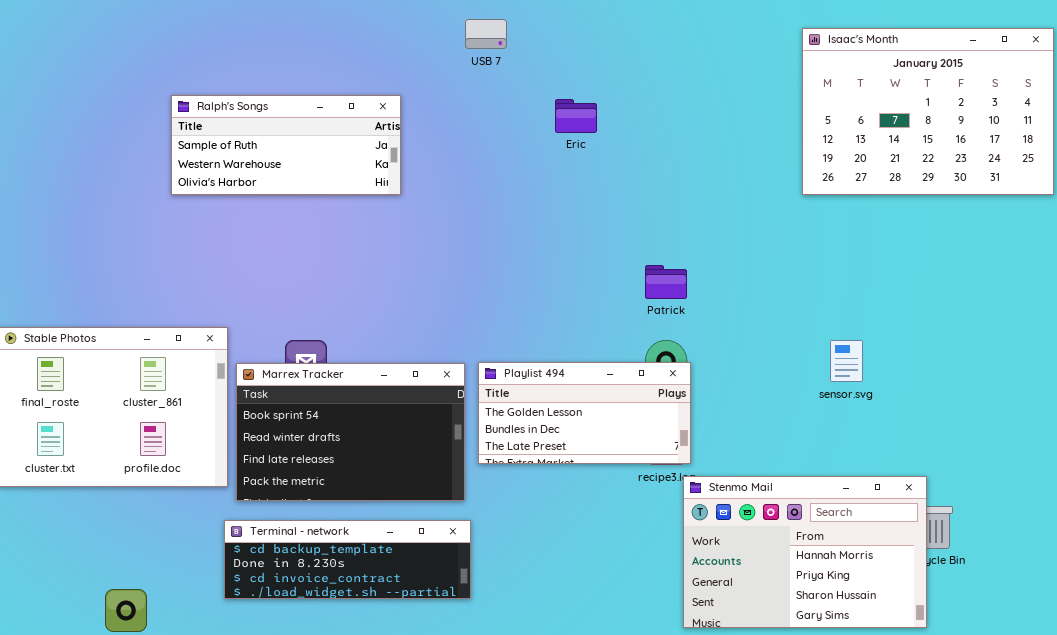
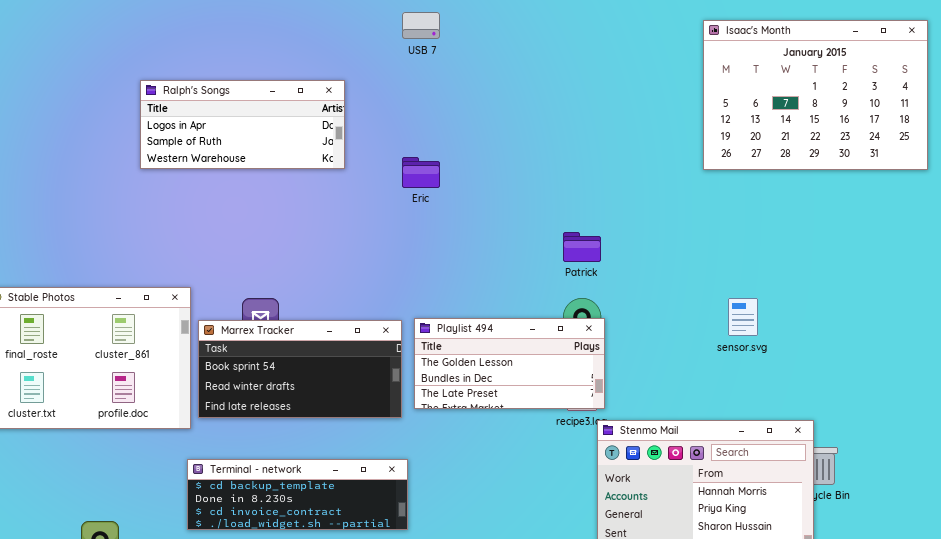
Ralph's Songs: [171,95,401,195] -> [140,80,345,169], scrolled up 1 row
Eric: [555,99,597,133] -> [402,157,440,188], moved
Marrex Tracker: [236,363,465,501] -> [198,320,402,418], resized

